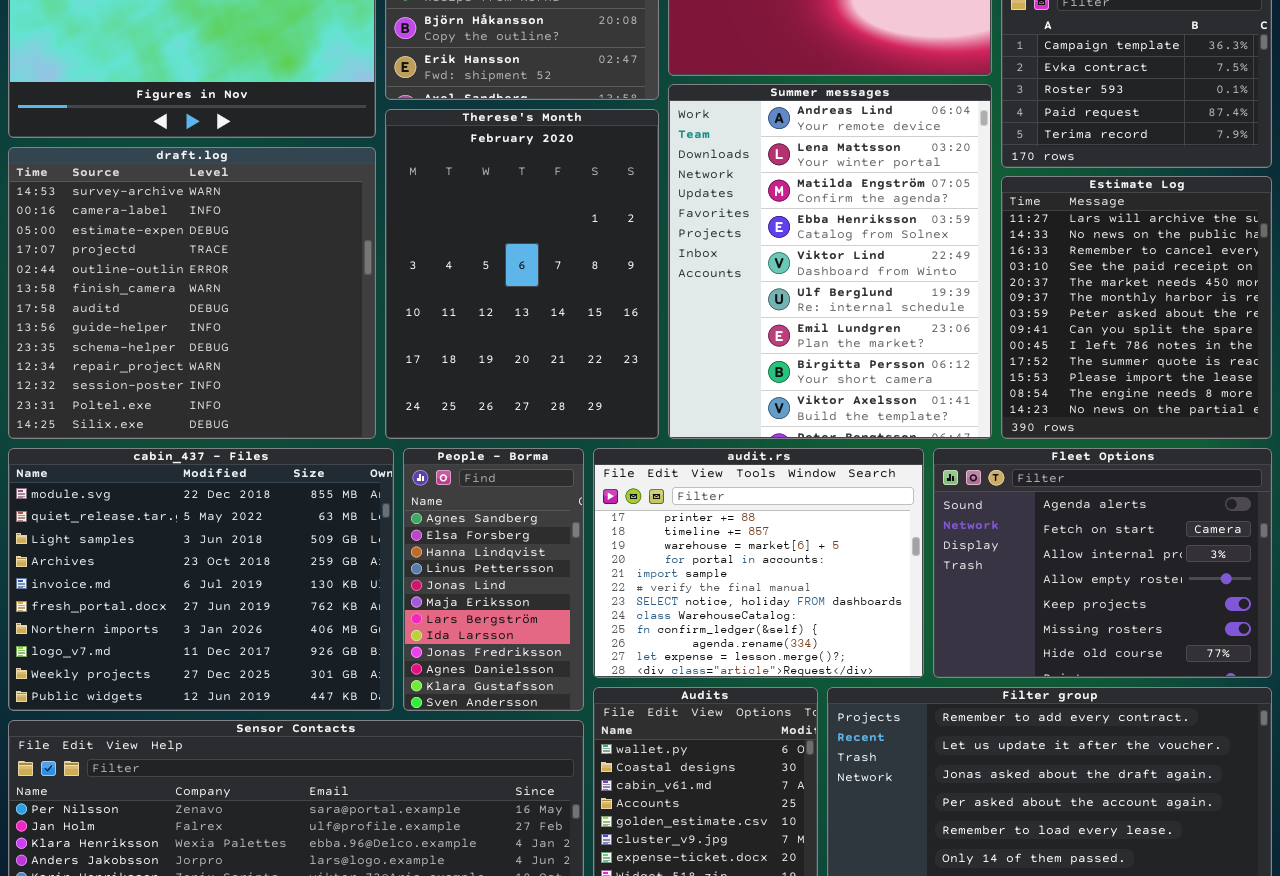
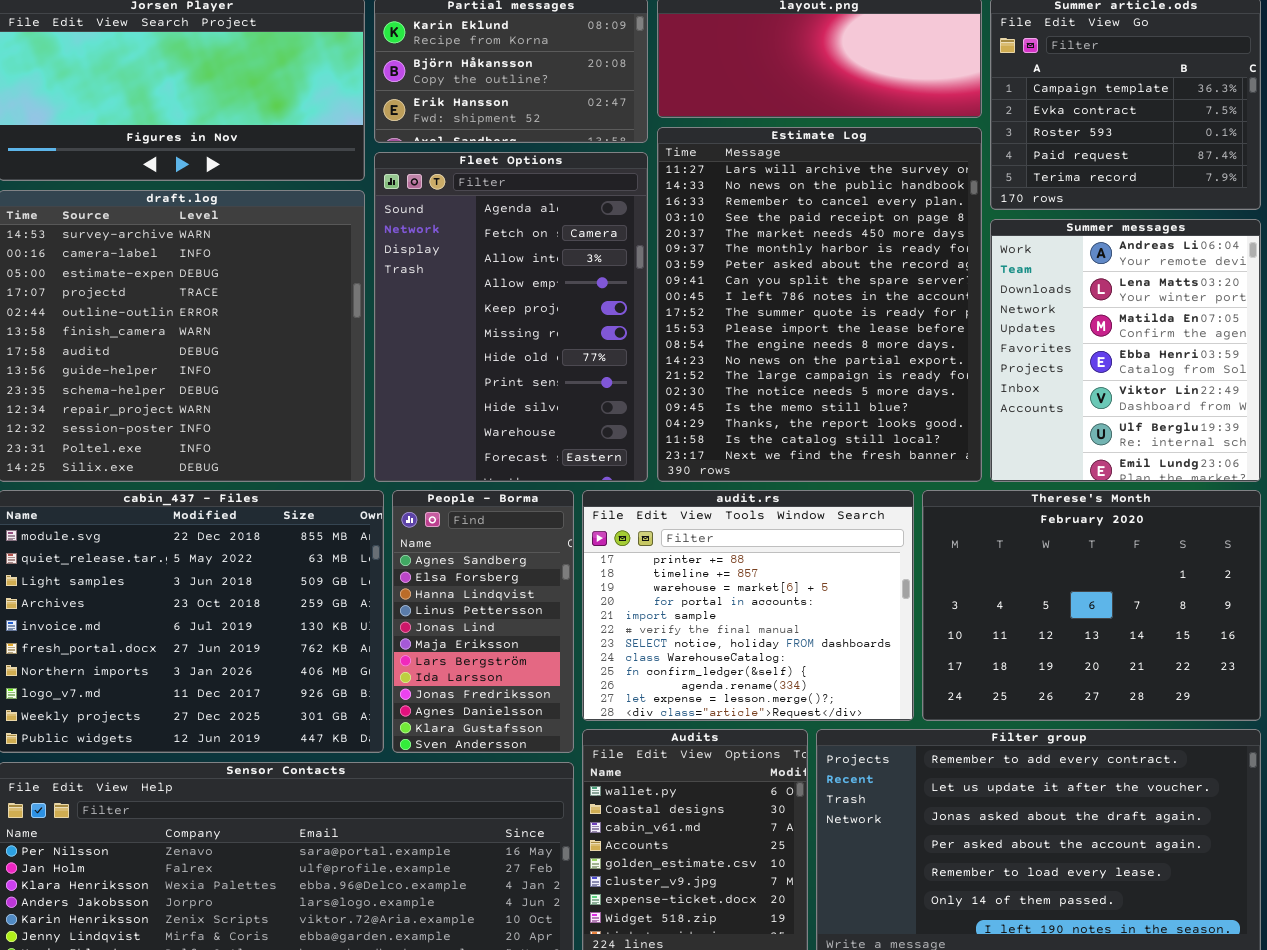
Summer messages: [668,84,992,439] -> [990,219,1261,482], moved, resized
Therese's Month: [385,109,659,439] -> [922,490,1261,721], moved, resized
Estimate Log: [1001,176,1272,439] -> [657,127,982,482], moved, resized
Fleet Options: [933,448,1272,678] -> [374,152,648,482], moved, resized

